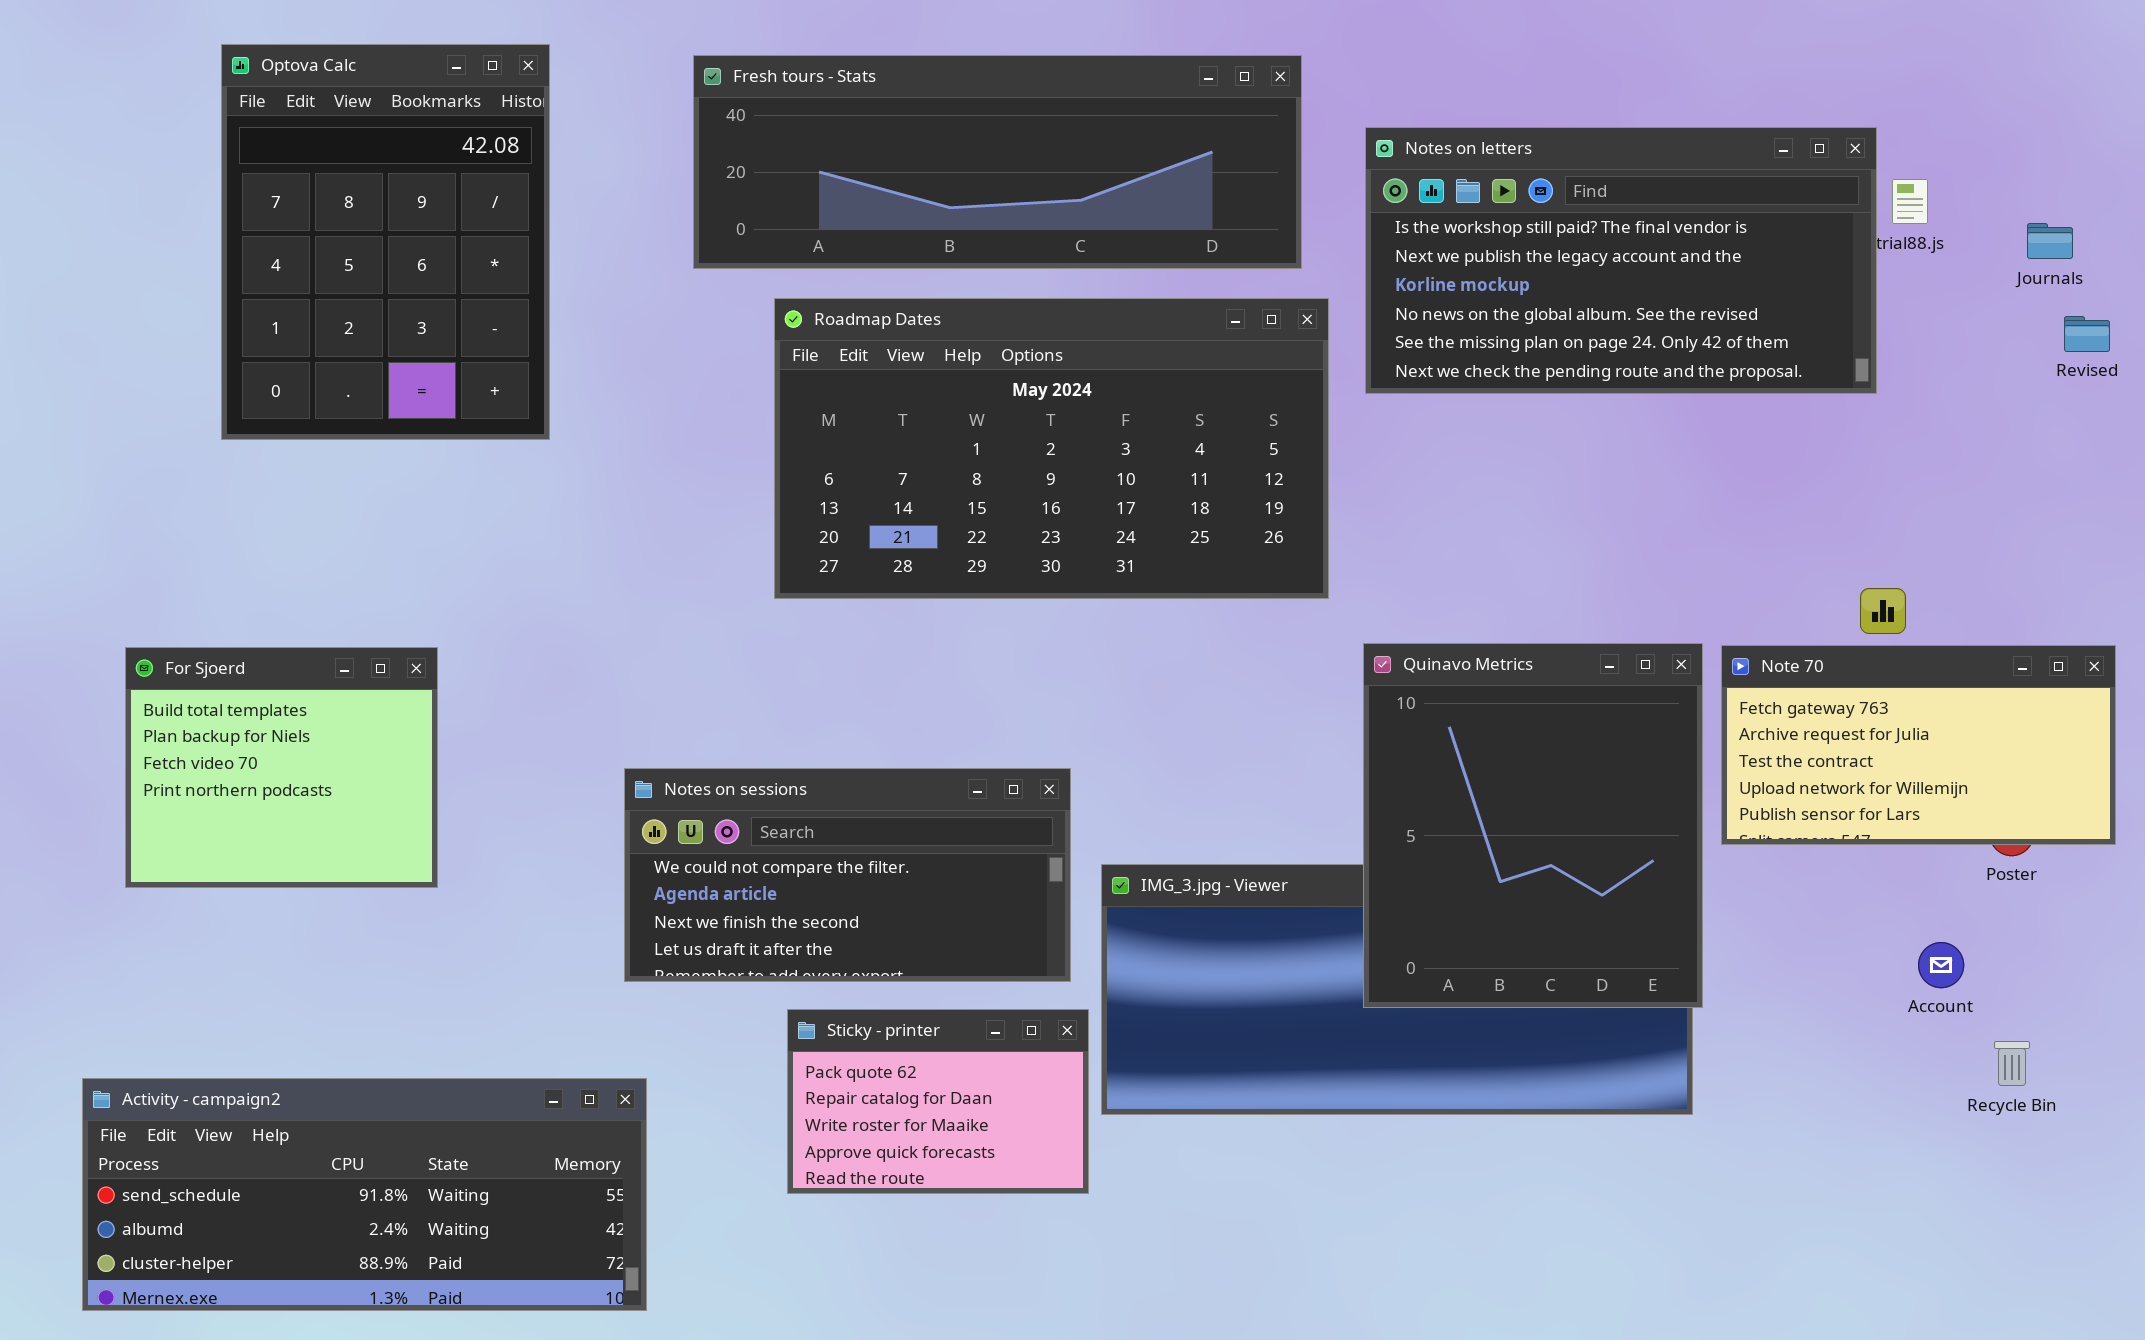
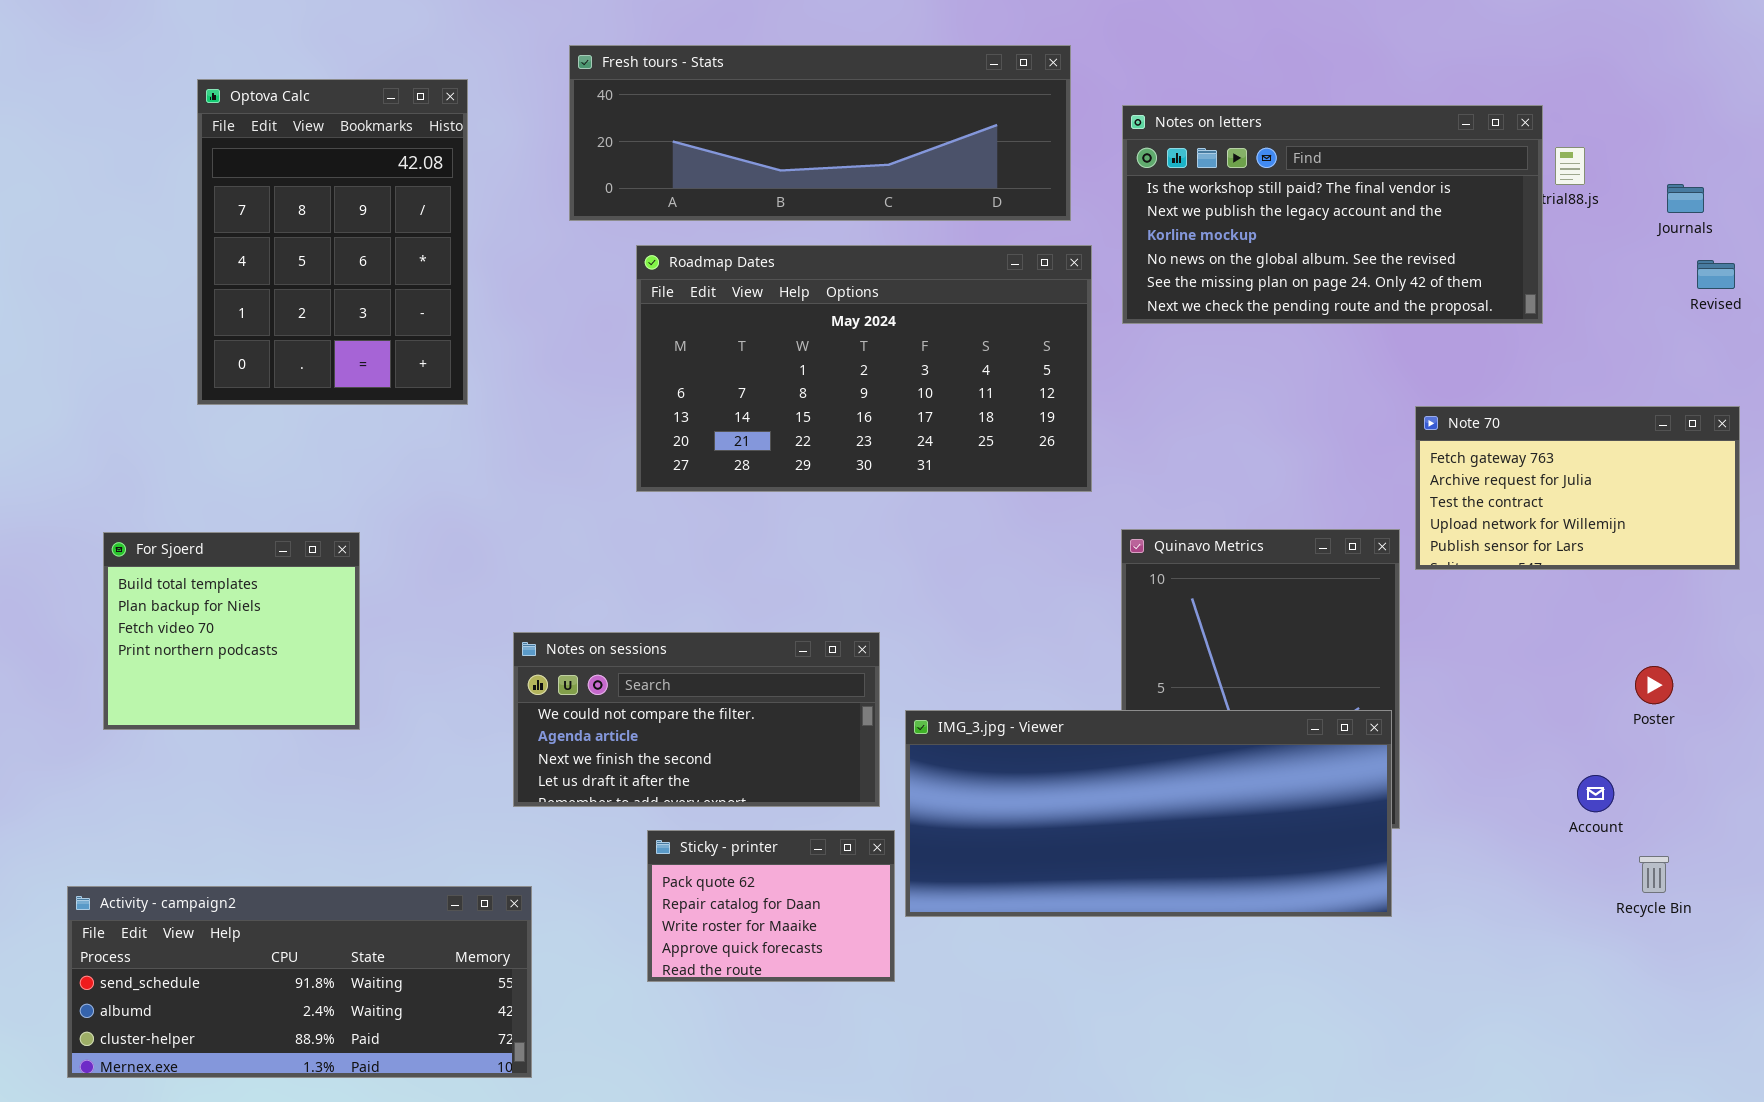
Optova Calc: [221,44,550,440] -> [197,79,468,405], moved
Note 70: [1721,645,2116,845] -> [1415,406,1740,570], moved
IMG_3.jpg - Viewer: [1101,864,1693,1115] -> [905,710,1392,917], raised

